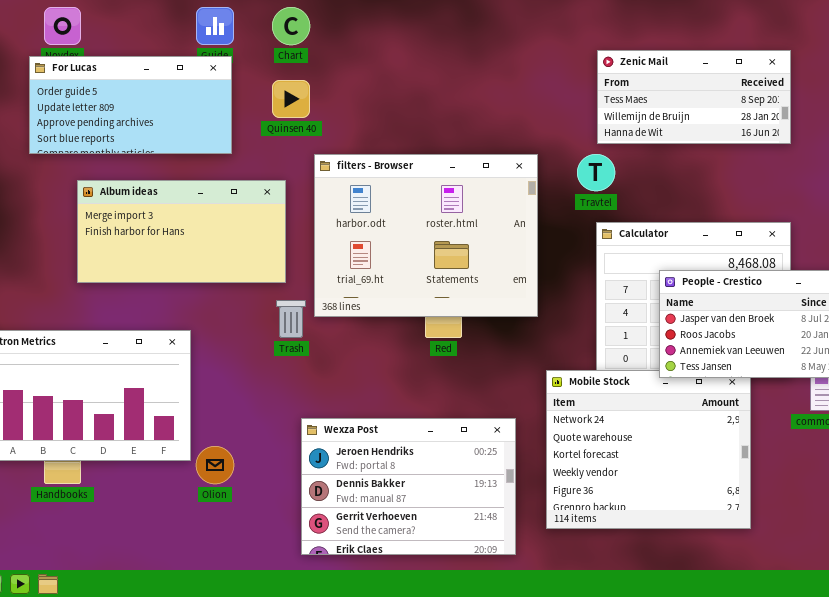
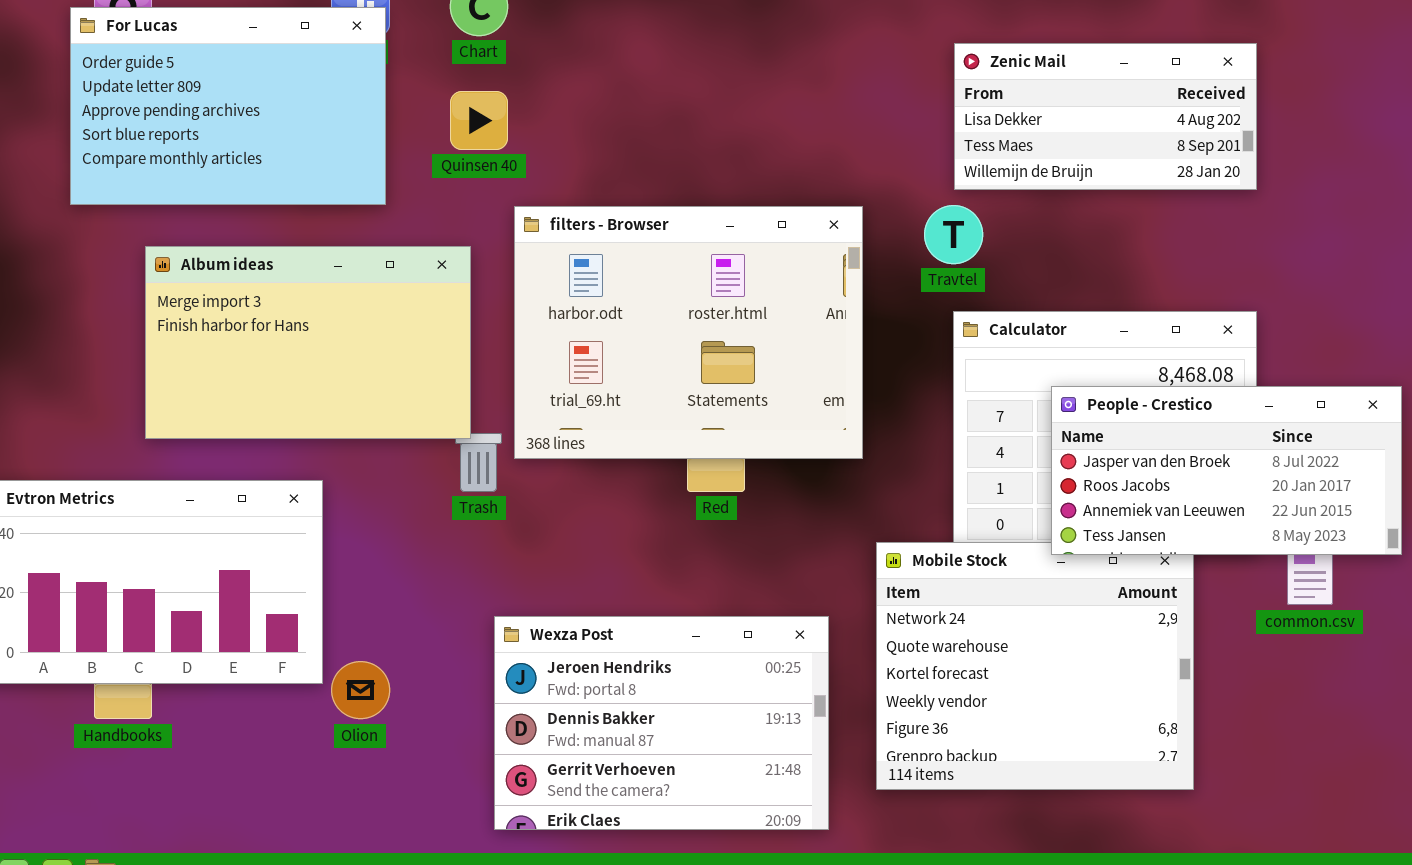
Zenic Mail: [597,50,791,144] -> [954,43,1257,190], scrolled up 1 row
For Lucas: [29,56,232,154] -> [70,7,386,205], resized
Album ideas: [77,180,286,283] -> [145,246,471,439], resized

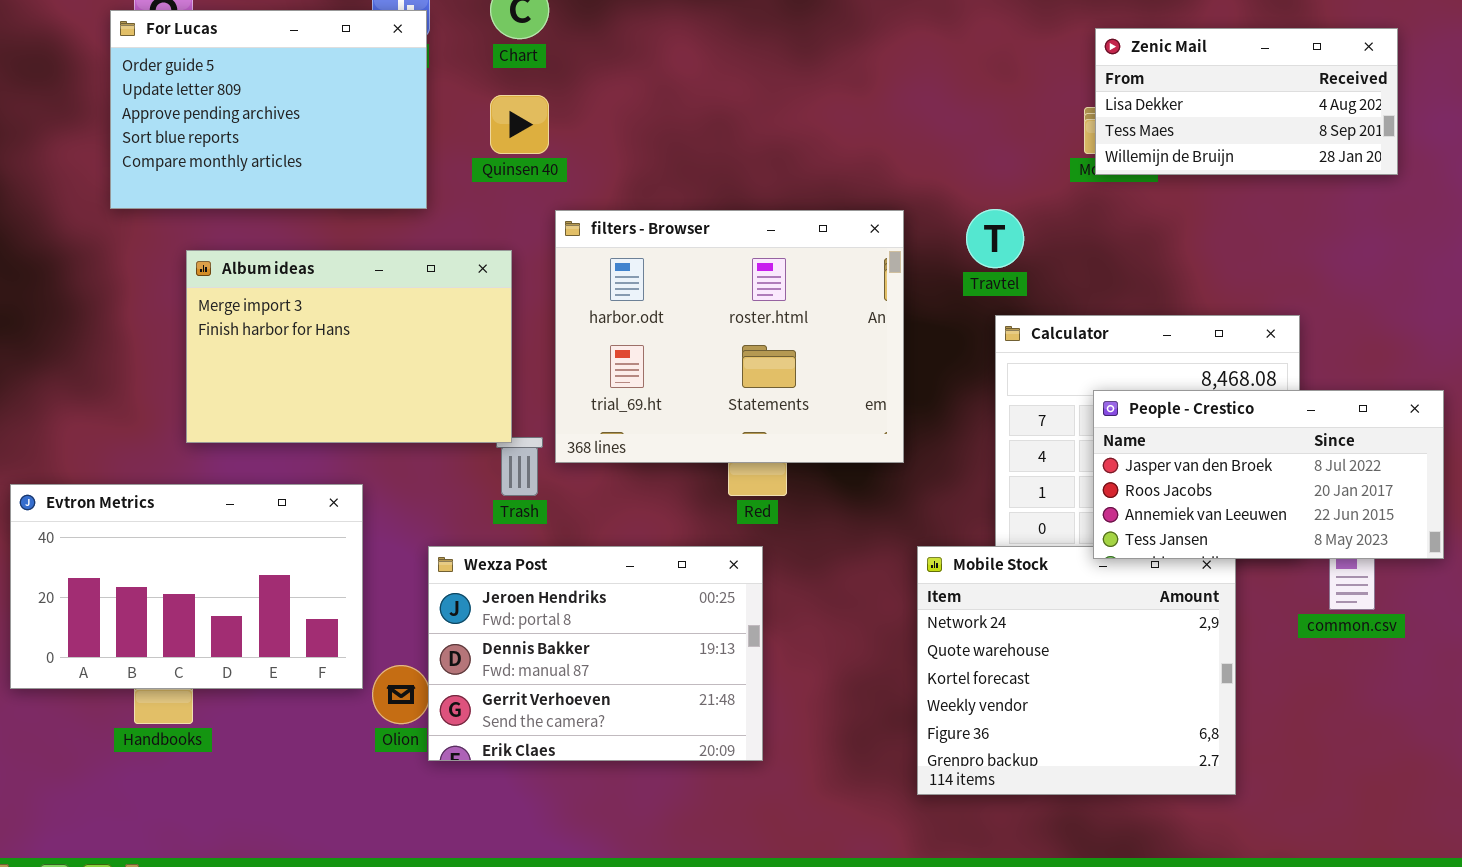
Zenic Mail: [954,43,1257,190] -> [1095,28,1398,175], moved
Wexza Post: [494,616,829,830] -> [428,546,763,761], moved

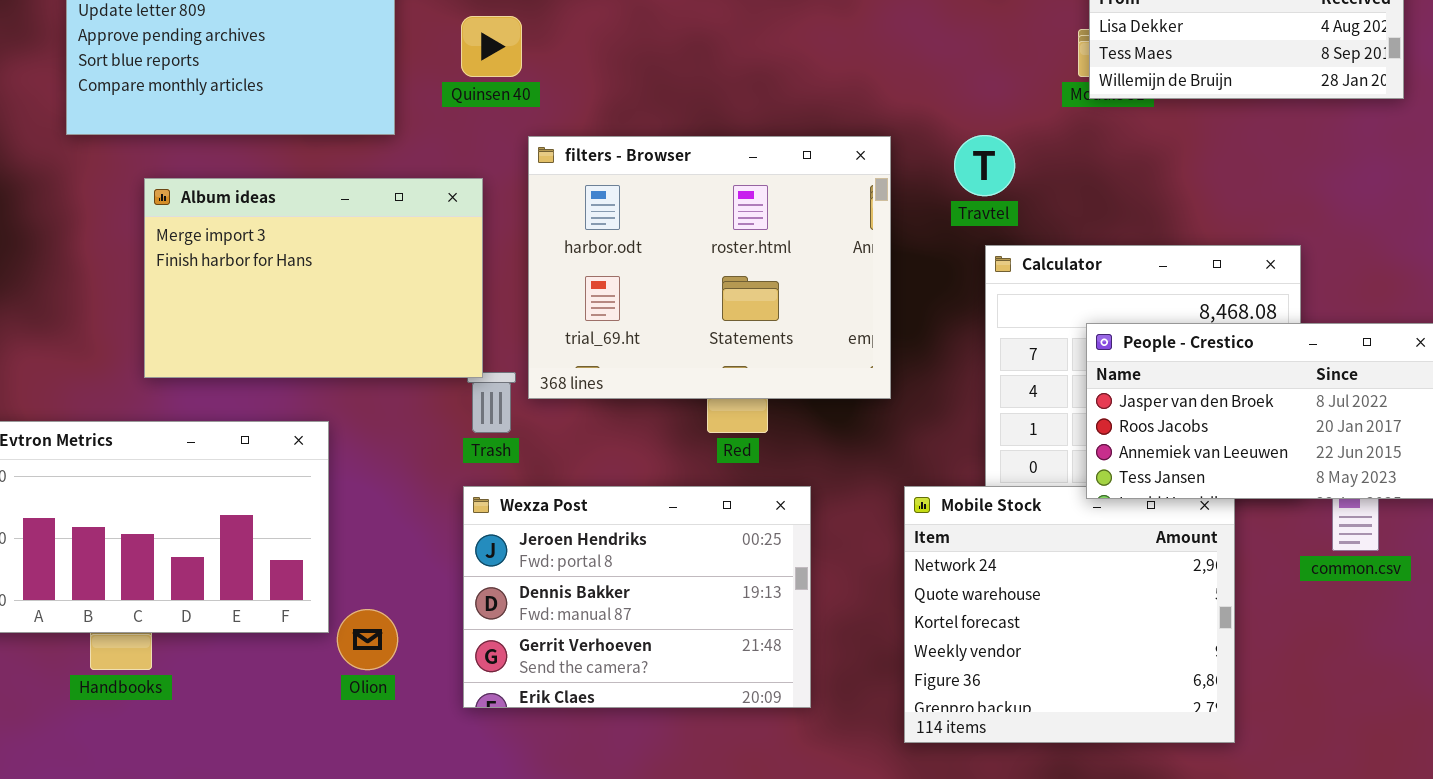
Wexza Post: [428,546,763,761] -> [463,486,811,708], moved

